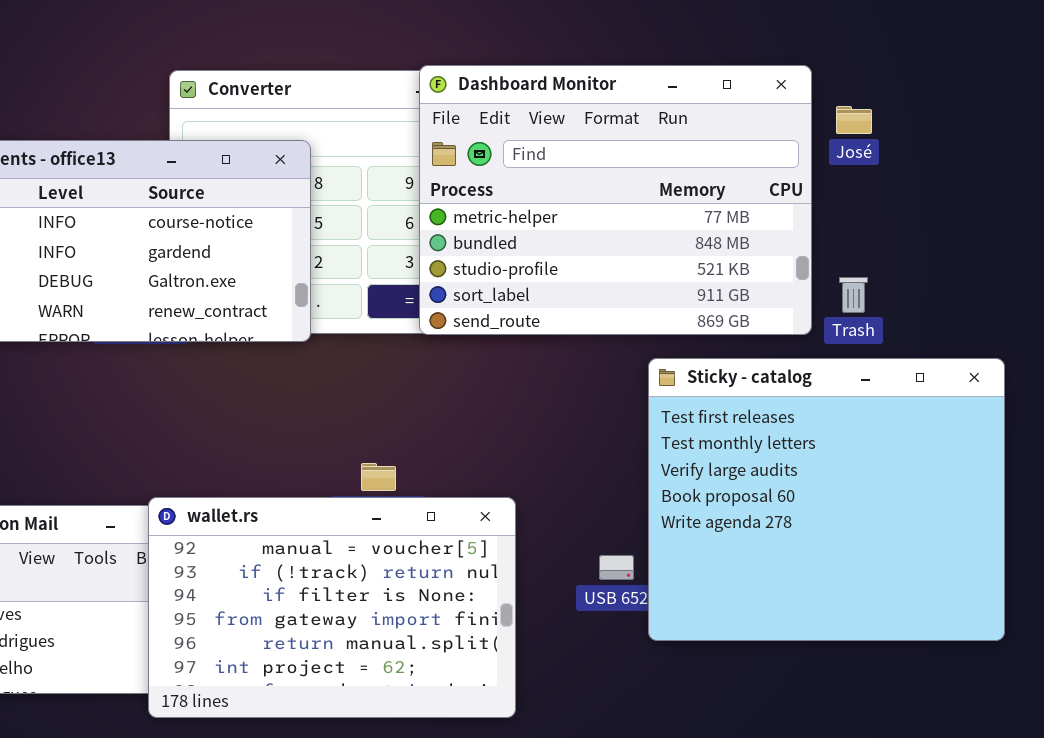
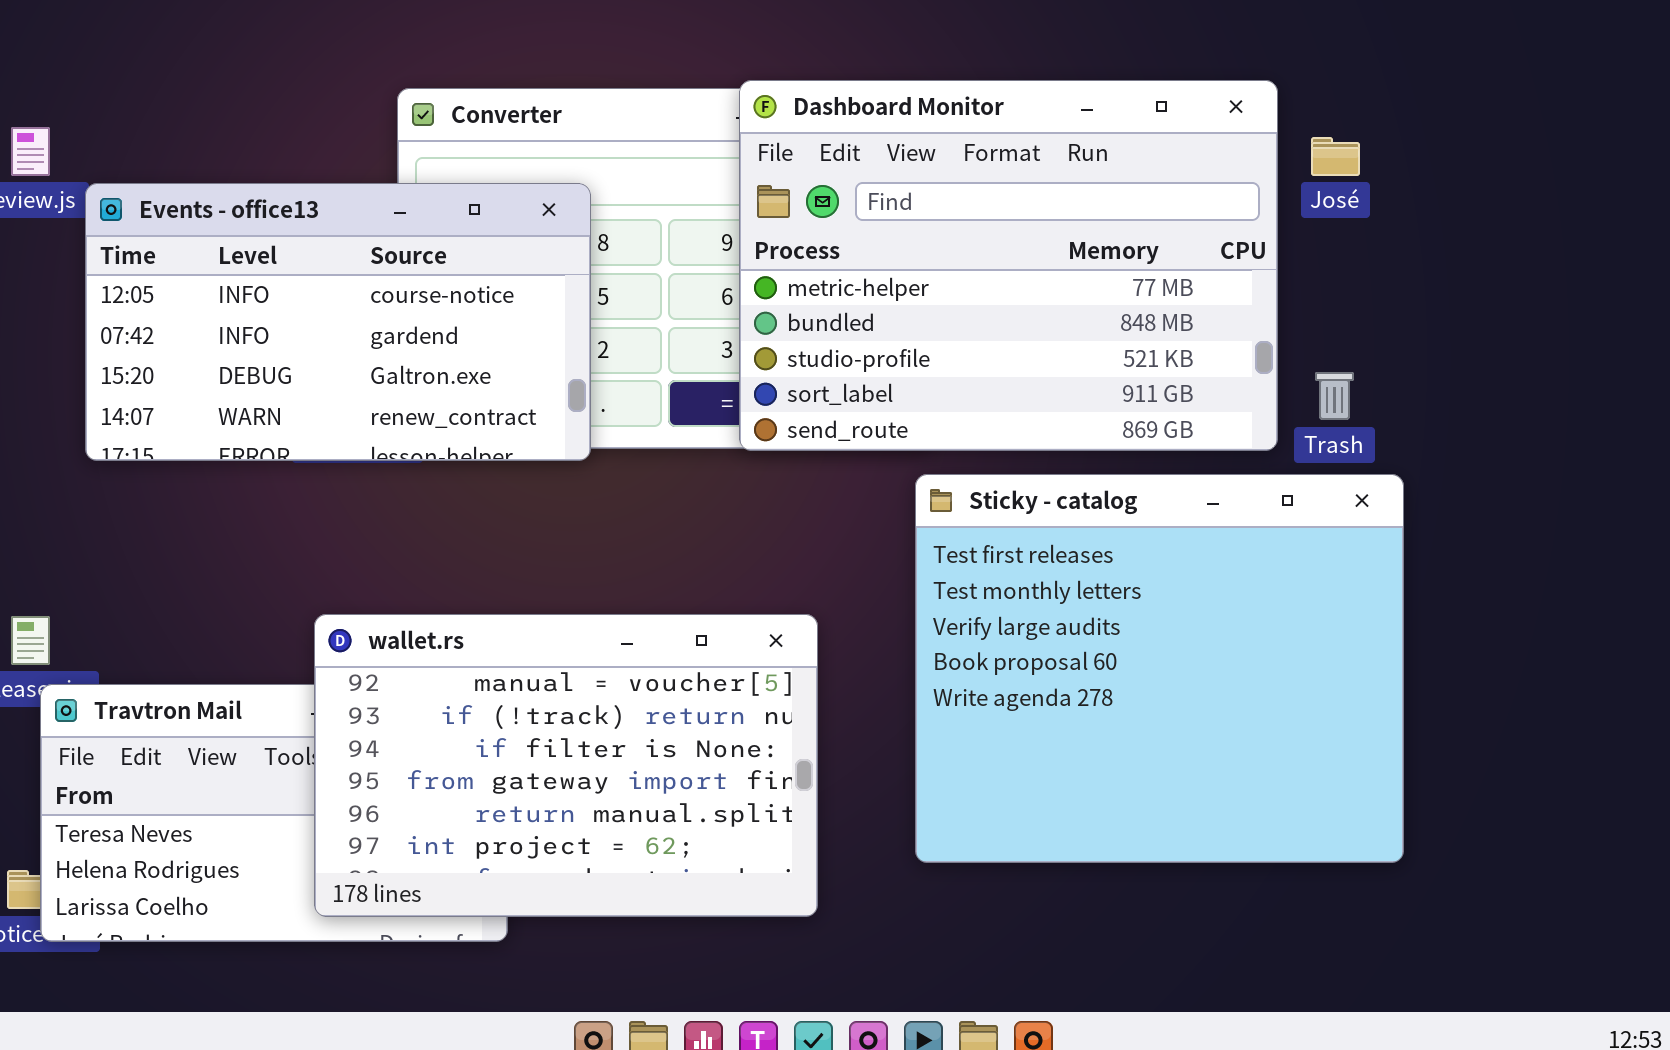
Sticky - catalog: [648,358,1005,641] -> [915,474,1404,863], moved
wallet.rs: [148,497,516,718] -> [314,614,818,917], moved

